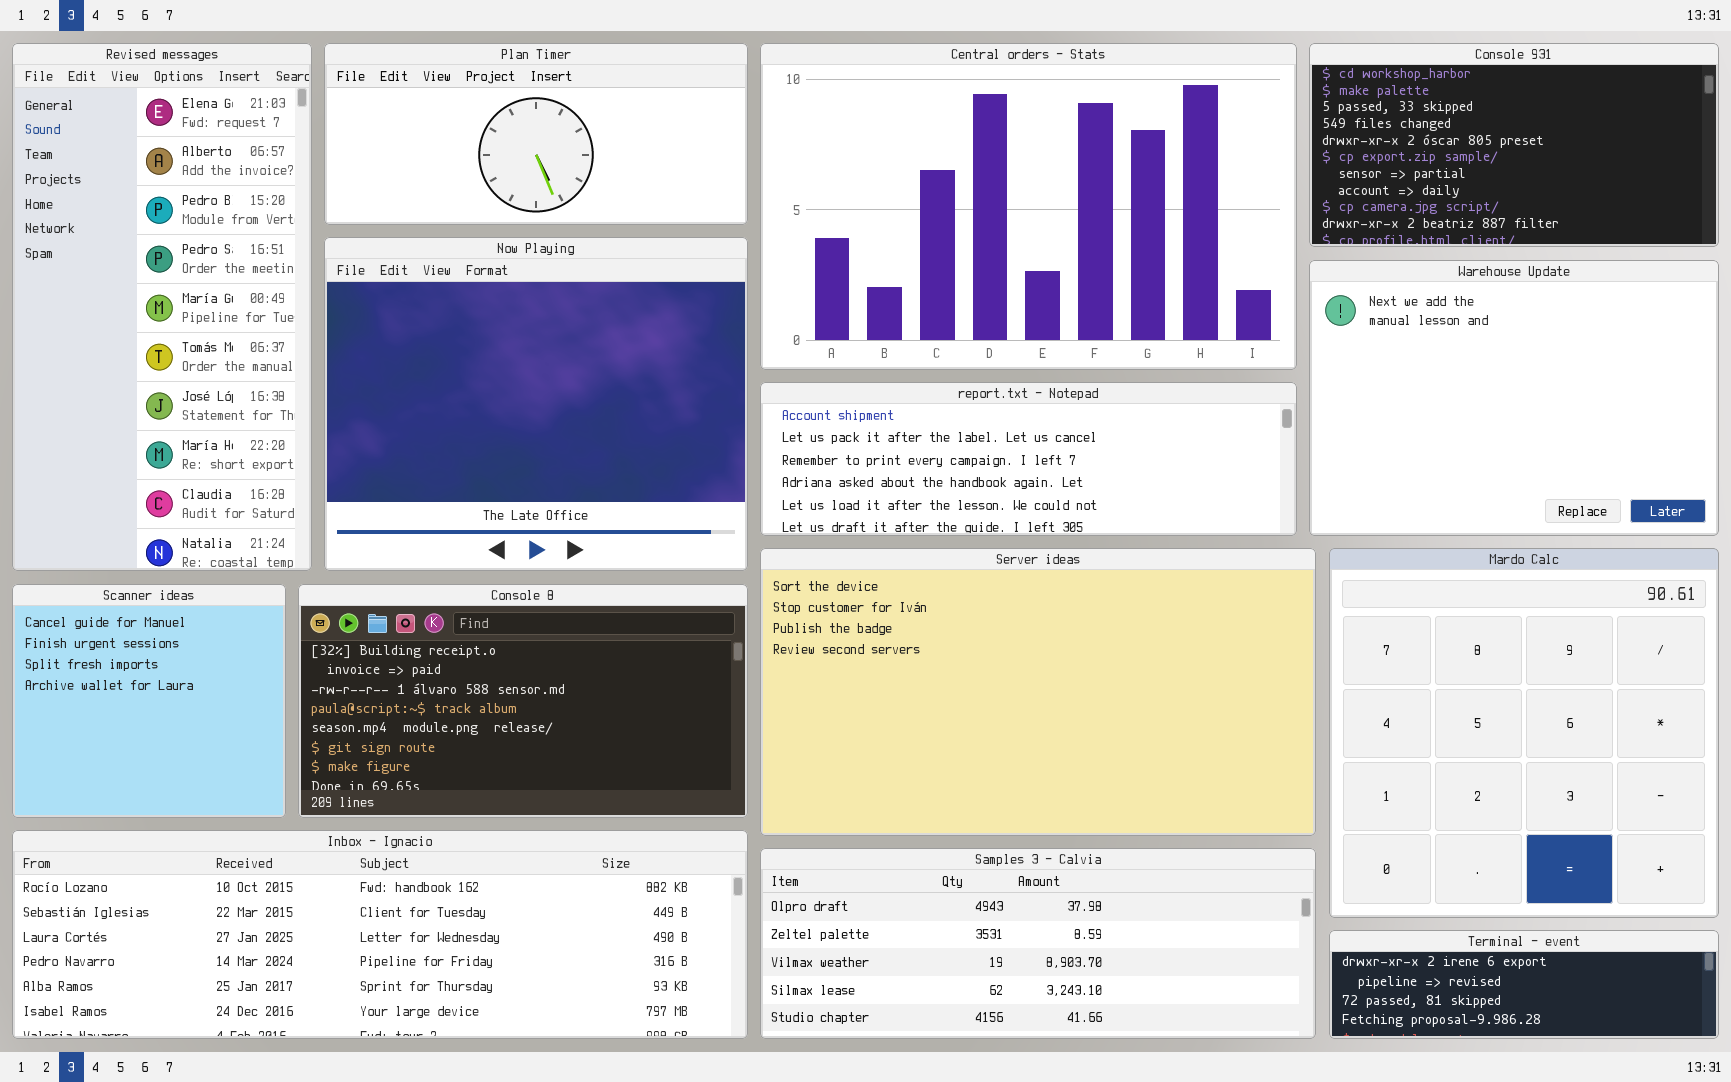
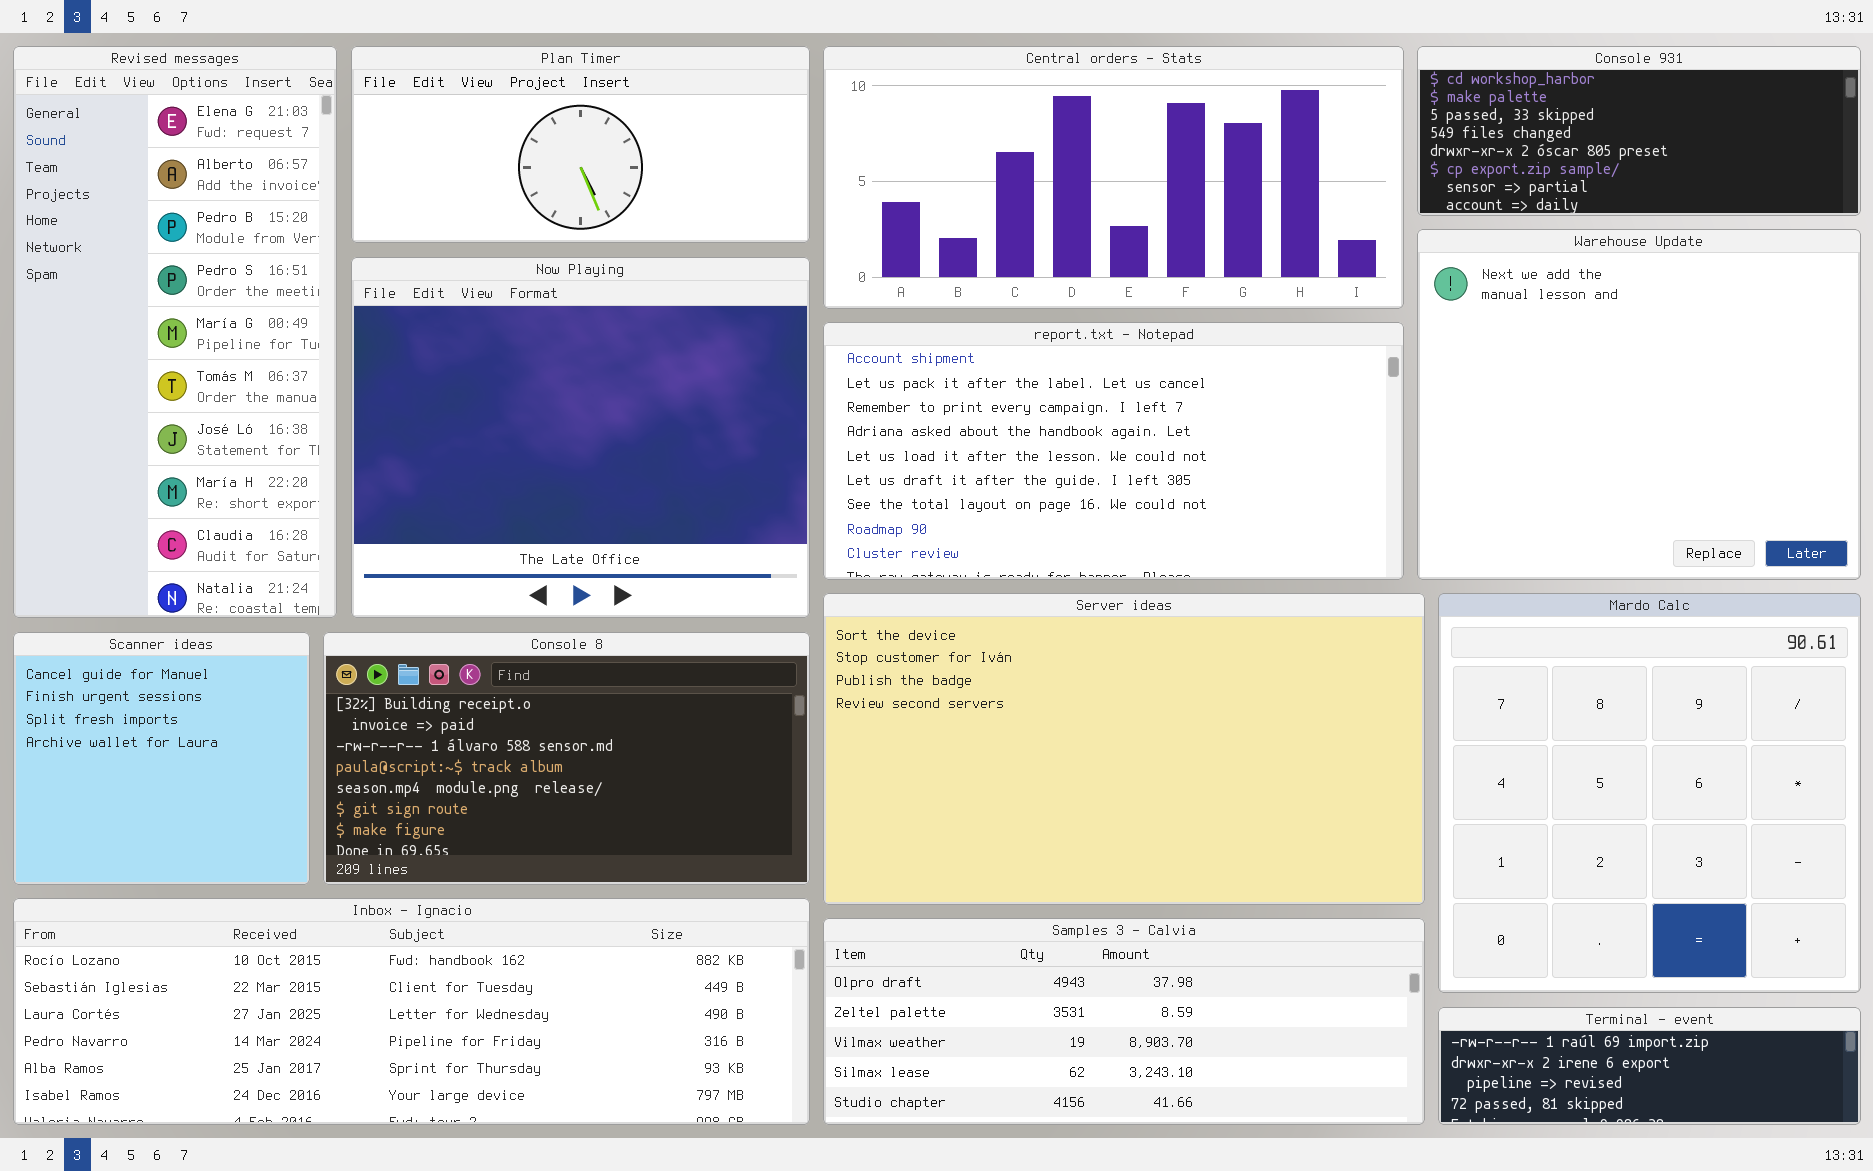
Central orders - Stats: [760,43,1297,370] -> [823,46,1404,309], resized
Console 931: [1309,43,1719,247] -> [1417,46,1861,216], resized
Warehouse Update: [1309,260,1719,536] -> [1417,229,1861,580], resized
report.txt - Notepad: [760,382,1297,536] -> [823,322,1404,580], resized
Terminal - event: [1329,930,1719,1039] -> [1438,1007,1861,1125], scrolled up 1 row

